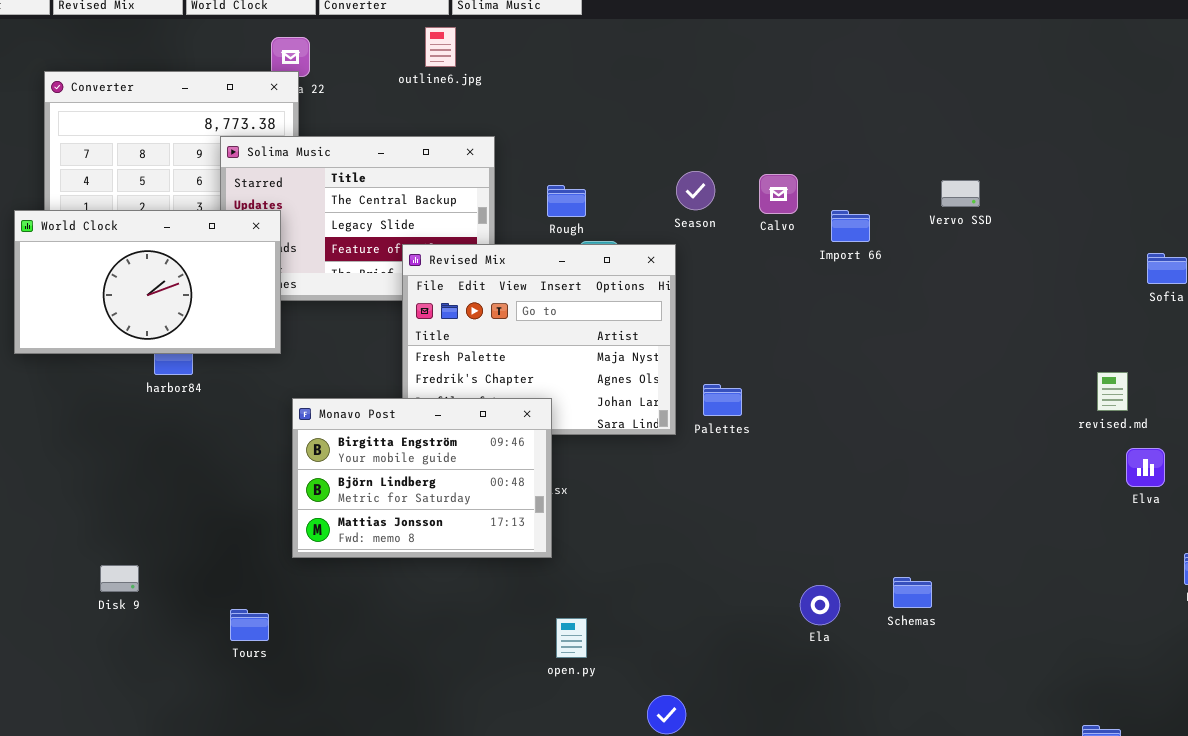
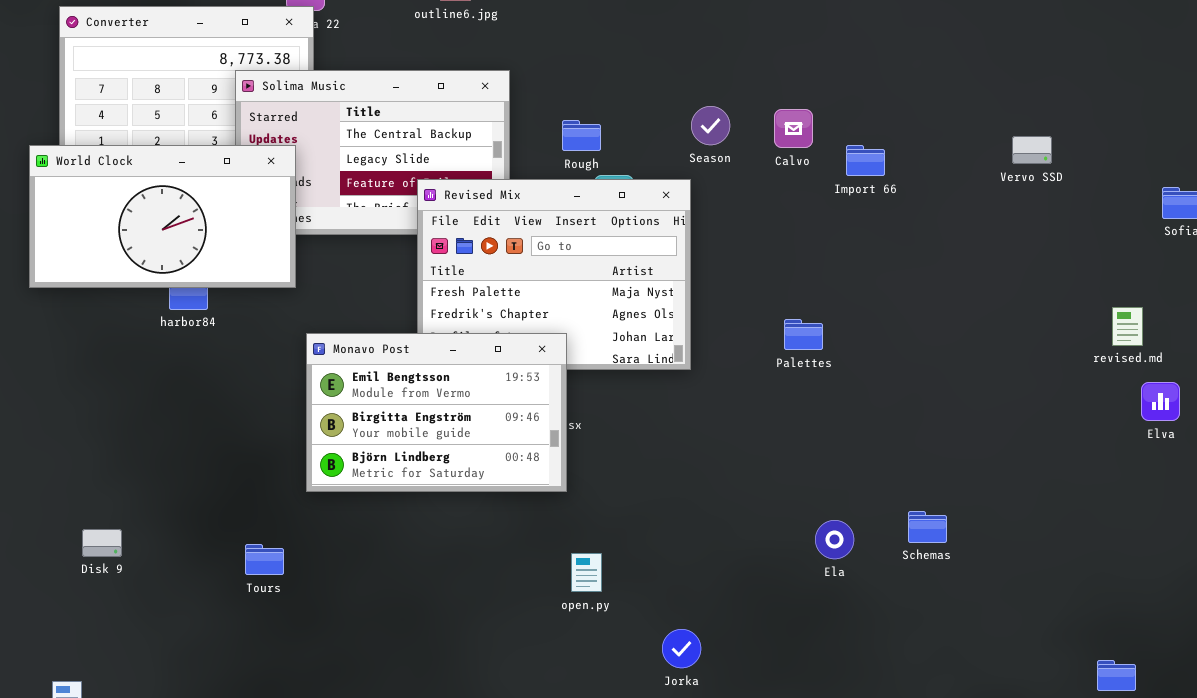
Vervo SSD: [941,180,980,207] -> [1012,136,1052,164], moved
Palettes: [703,384,742,416] -> [784,319,823,350], moved
Monavo Post: [292,398,552,558] -> [306,333,567,492], scrolled up 1 row
Disk 9: [100,565,139,592] -> [82,529,122,557], moved

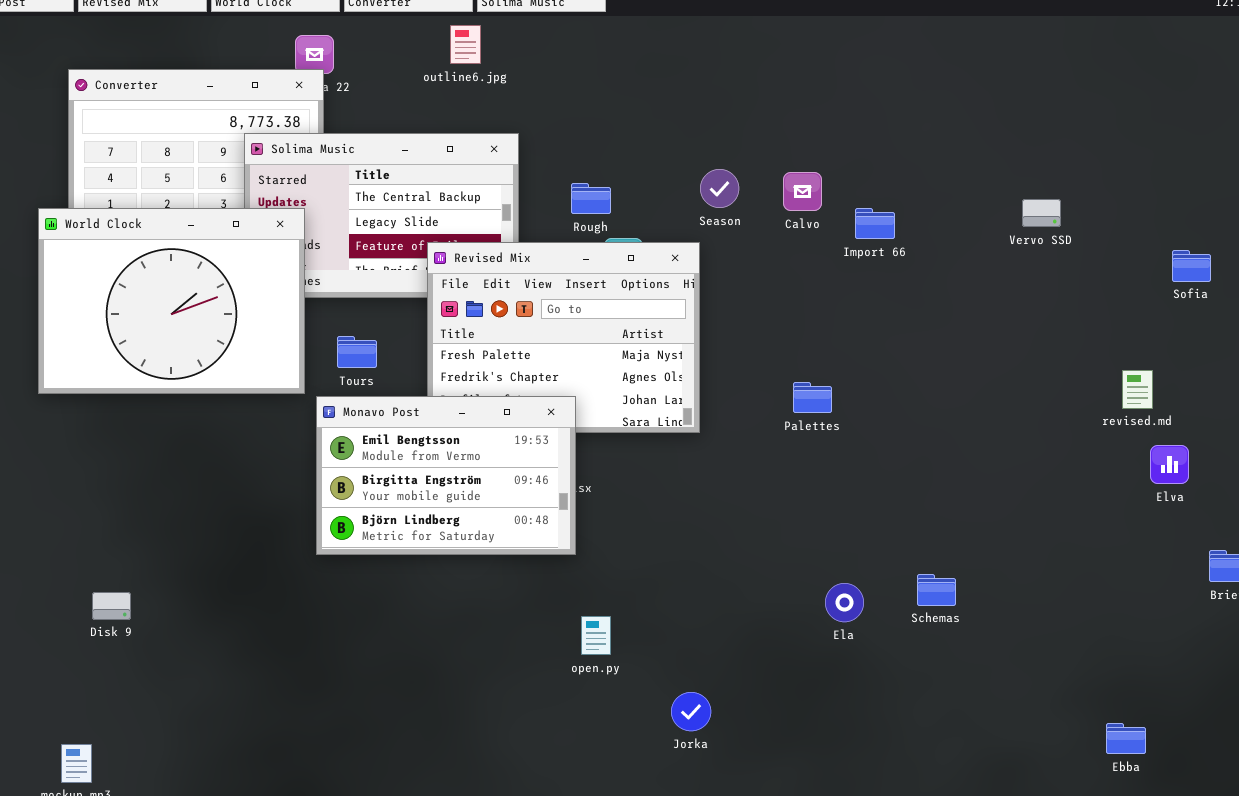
World Clock: [29,145,296,288] -> [38,208,305,394], resized
Tours: [245,544,284,575] -> [337,336,377,368], moved

